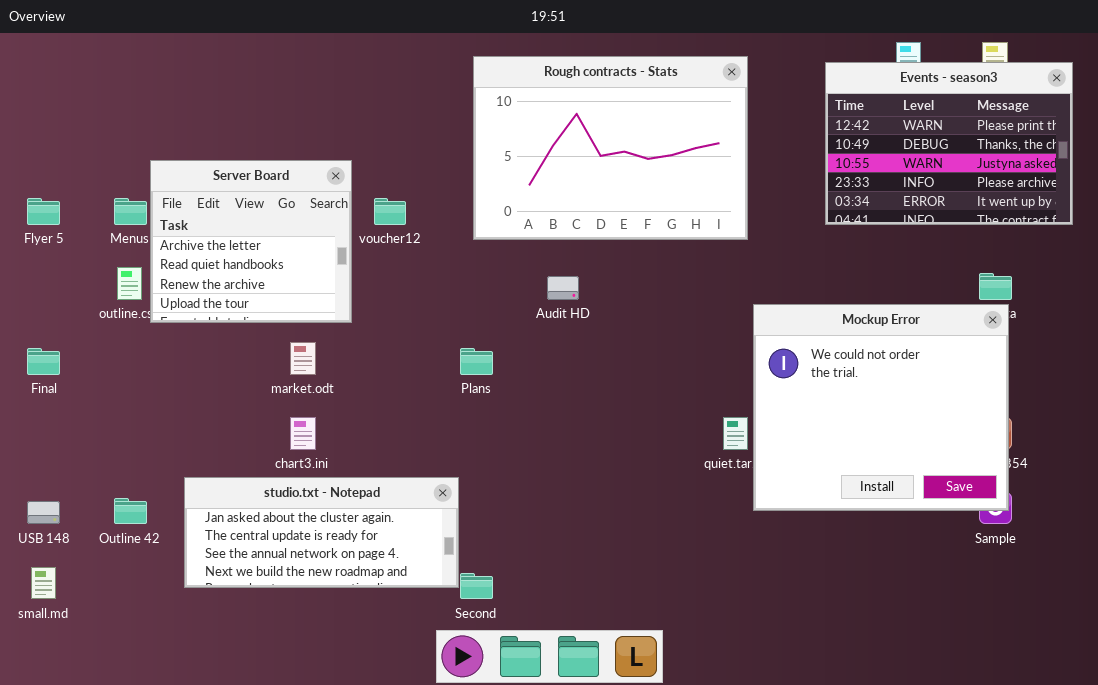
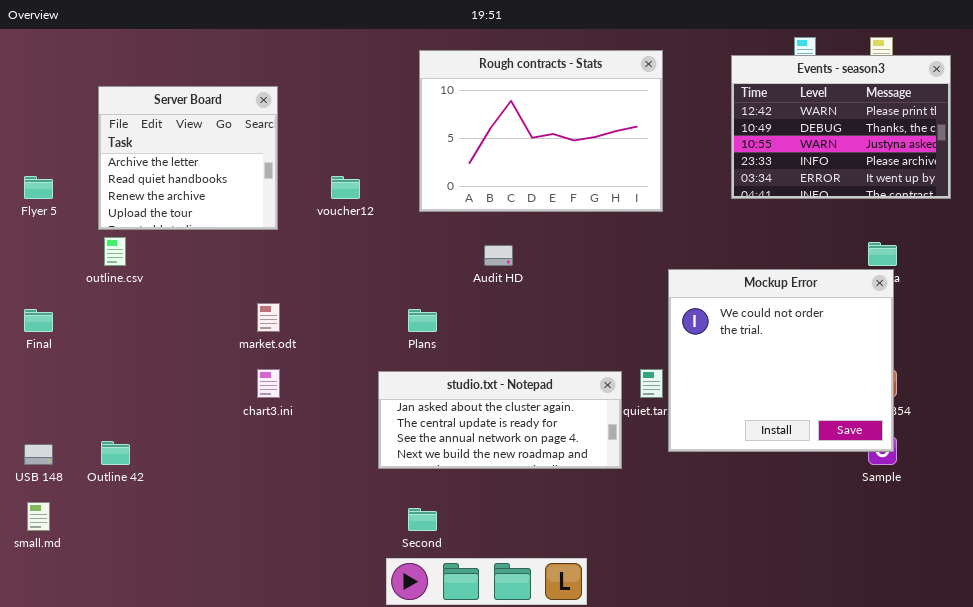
Server Board: [150,160,352,323] -> [98,86,278,230], moved
studio.txt - Notepad: [184,477,459,588] -> [378,371,622,469], moved

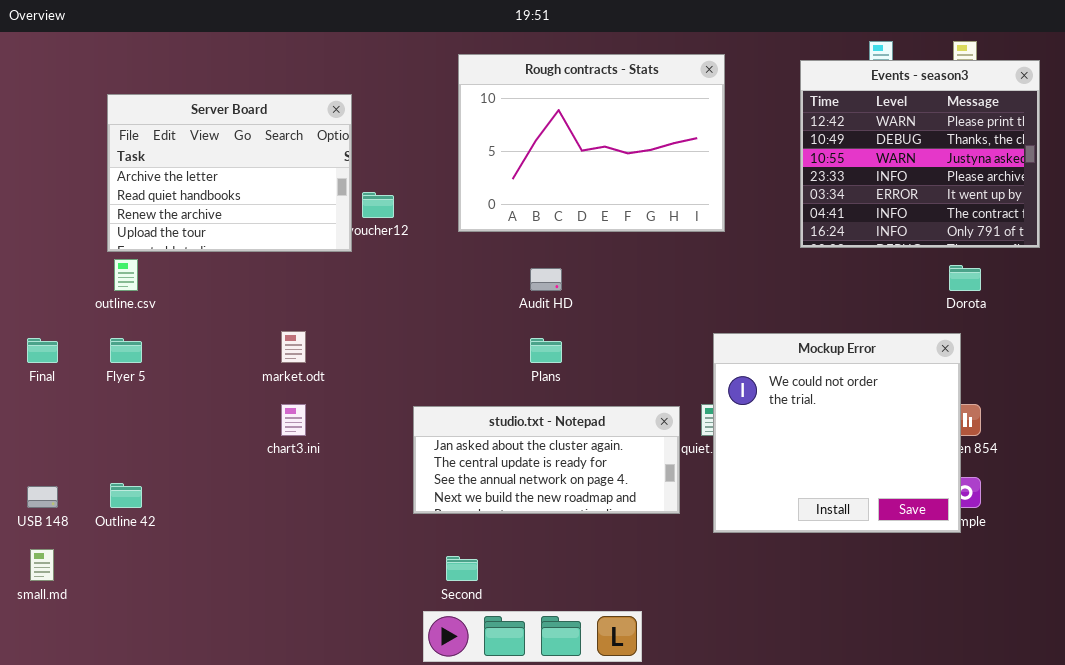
Events - season3: [731,55,951,199] -> [800,60,1040,248], resized
Server Board: [98,86,278,230] -> [107,94,352,252], resized
Flyer 5: [24,176,53,199] -> [110,338,142,363], moved
Mockup Error: [668,269,894,452] -> [713,333,961,533], moved
Plans: [408,309,437,332] -> [530,338,562,363], moved

